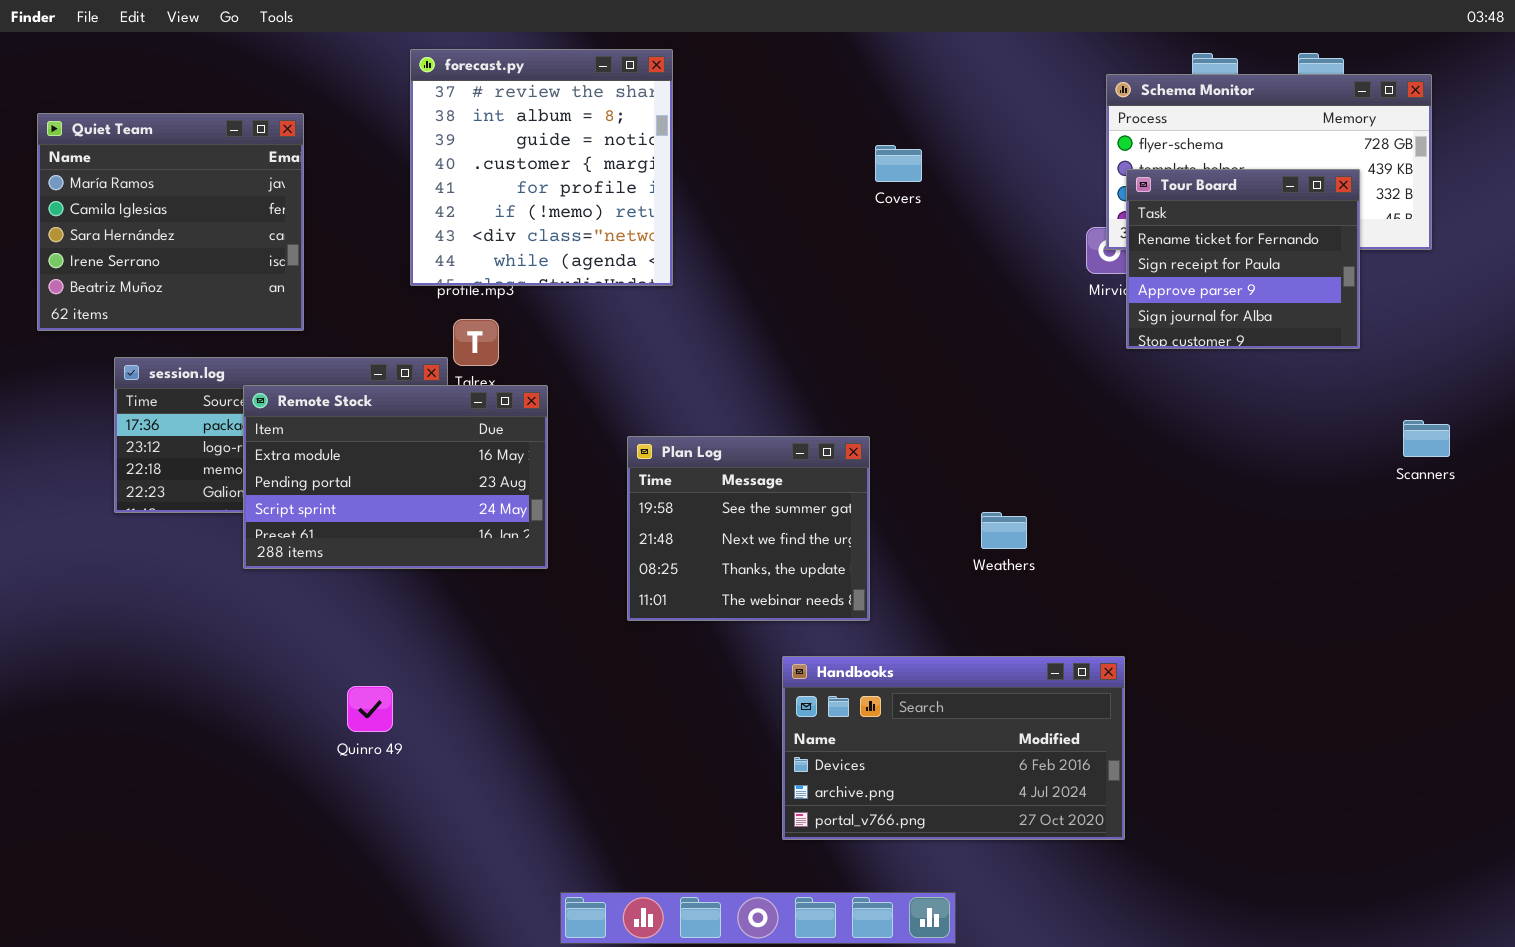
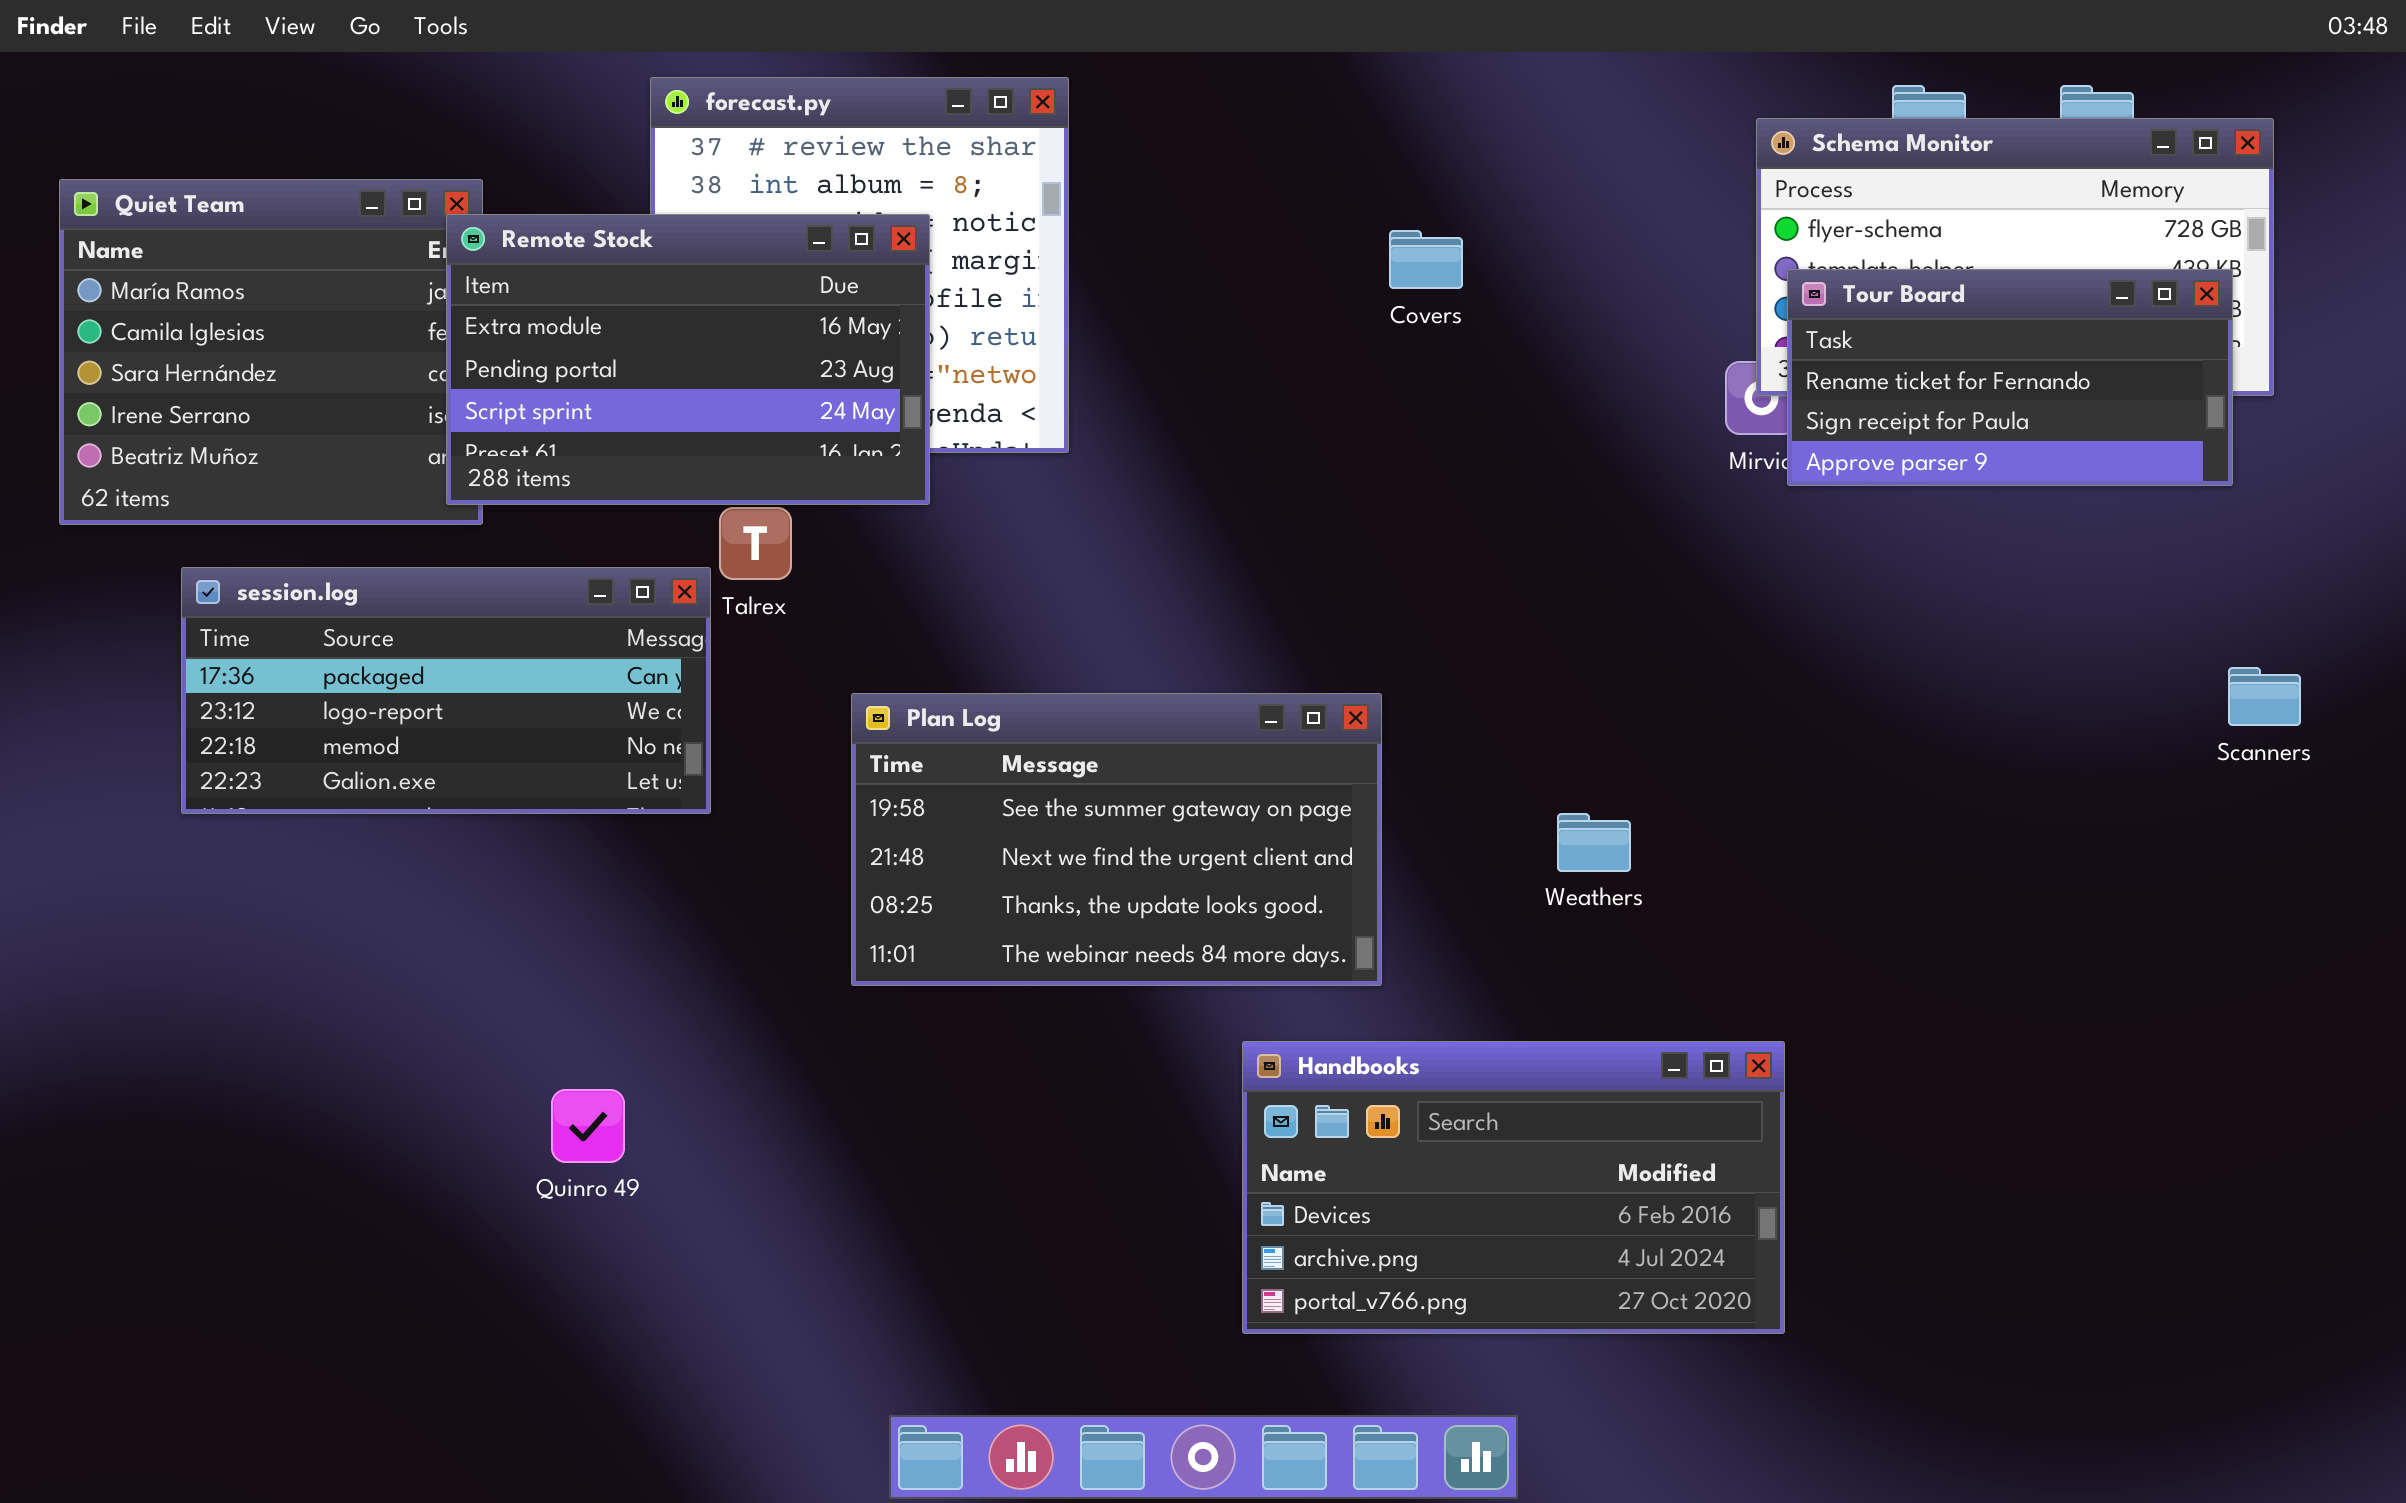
Tour Board: [1126,169,1360,349] -> [1787,269,2233,486], resized
Remote Stock: [243,385,548,569] -> [446,214,930,505], moved
Plan Log: [627,436,870,621] -> [851,693,1382,986], resized

